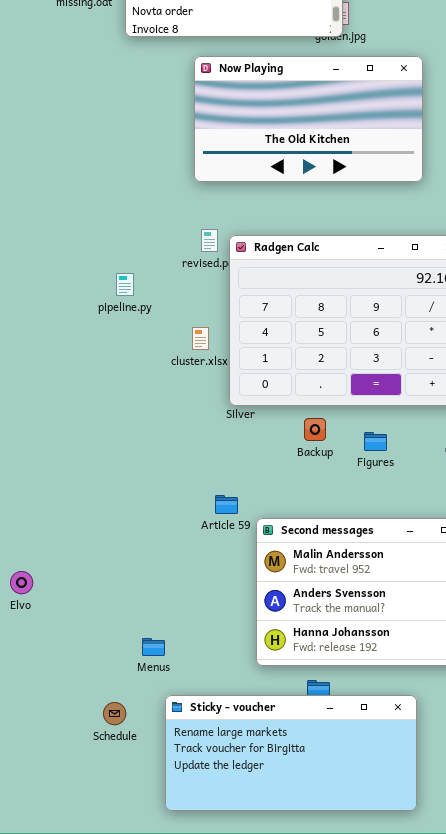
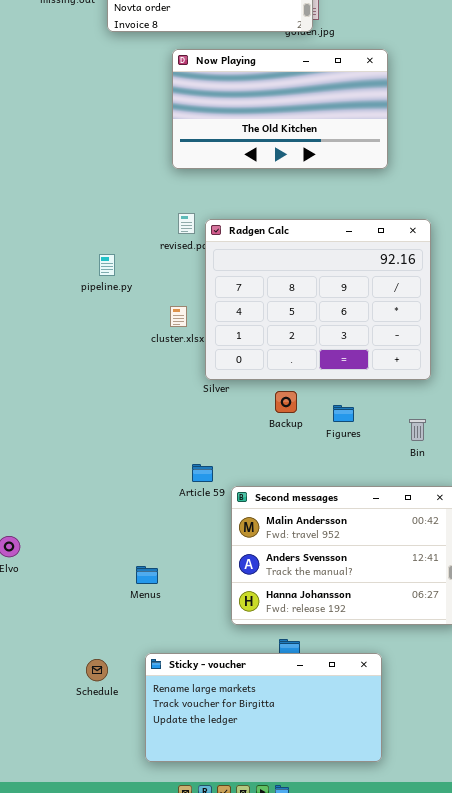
Menus: [142,638,165,656] -> [136,566,158,584], moved

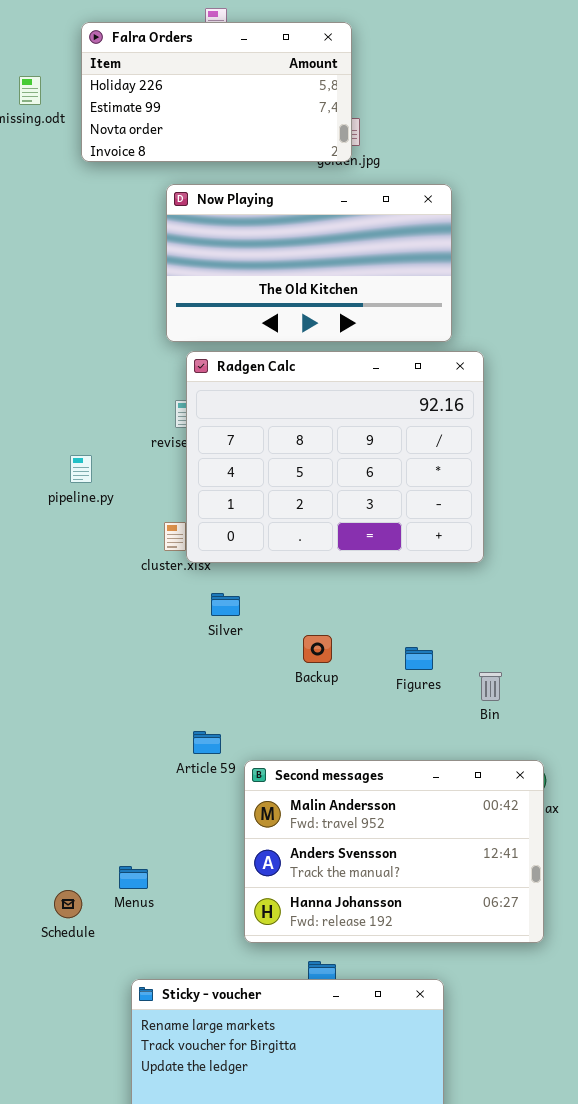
Radgen Calc: [205,219,431,380] -> [186,351,484,563], moved
Figures: [333,405,354,422] -> [405,647,433,670], moved
Schedule: [86,659,108,681] -> [54,890,82,918], moved

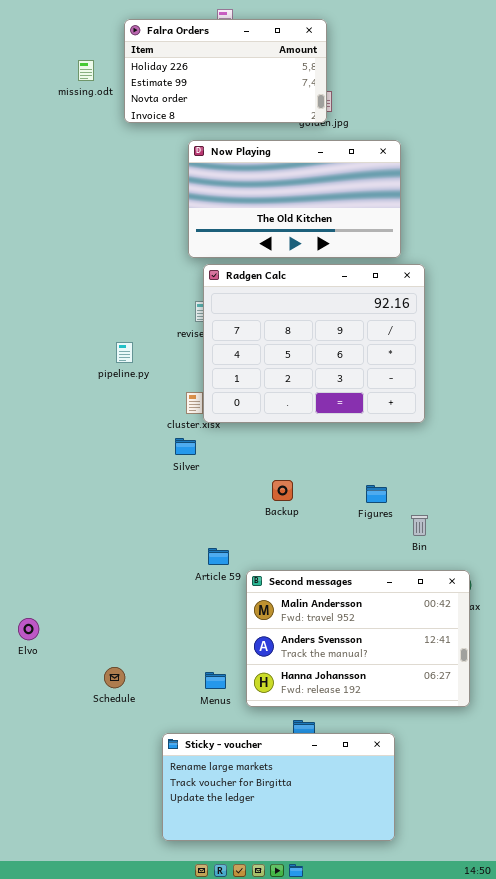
Silver: [211,593,240,616] -> [175,438,196,455], moved
Backup: [303,635,332,663] -> [272,480,293,501], moved
Bin: [479,672,502,701] -> [411,515,428,536], moved
Menus: [119,866,148,889] -> [205,672,226,689], moved

